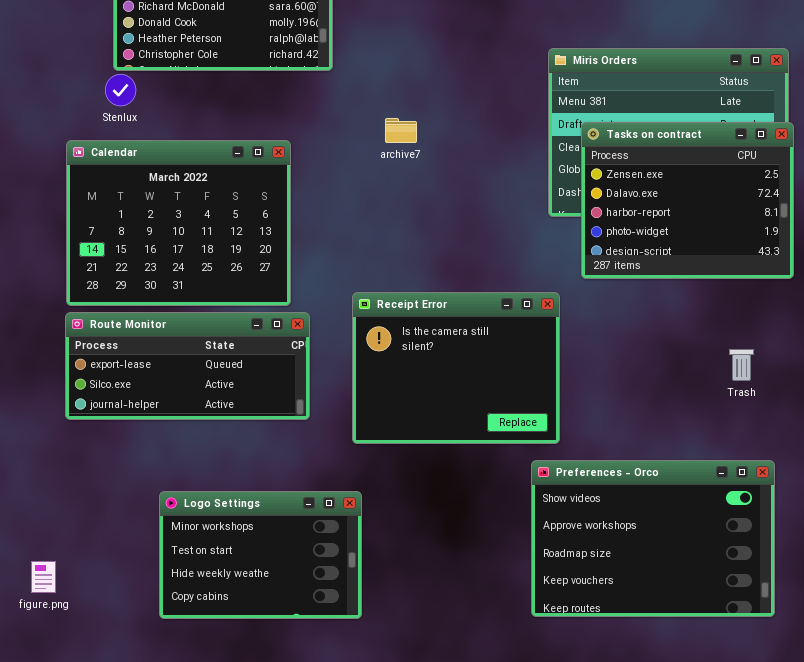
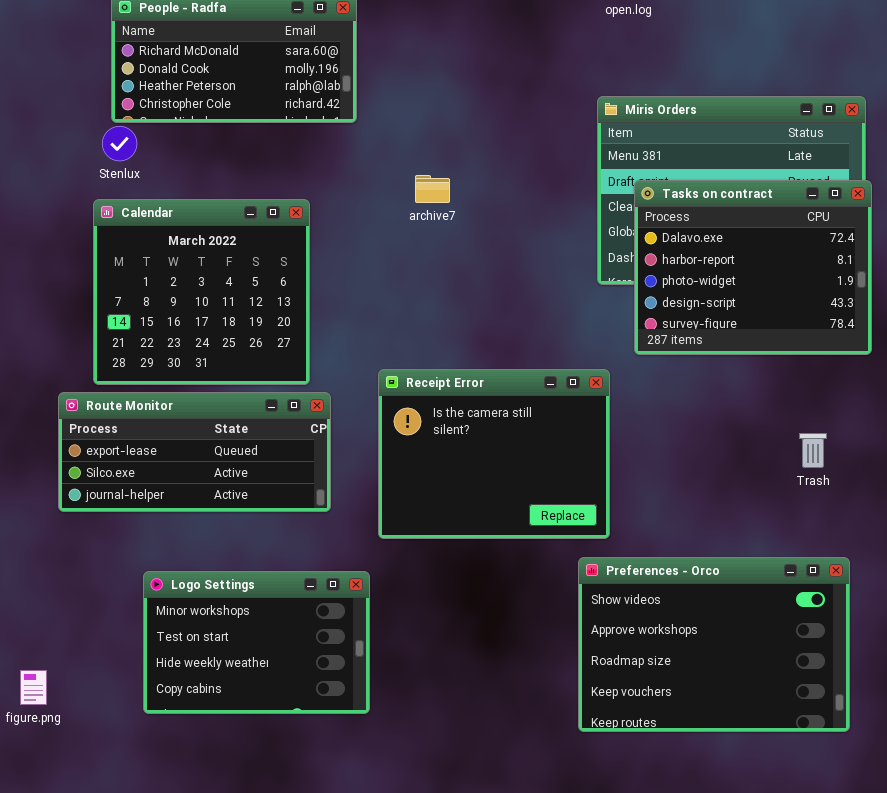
Tasks on contract: [581,122,794,279] -> [634,180,872,355], scrolled down 1 row
Calendar: [66,140,291,306] -> [93,199,310,385], resized
Logo Settings: [159,491,362,619] -> [143,571,370,714], moved

